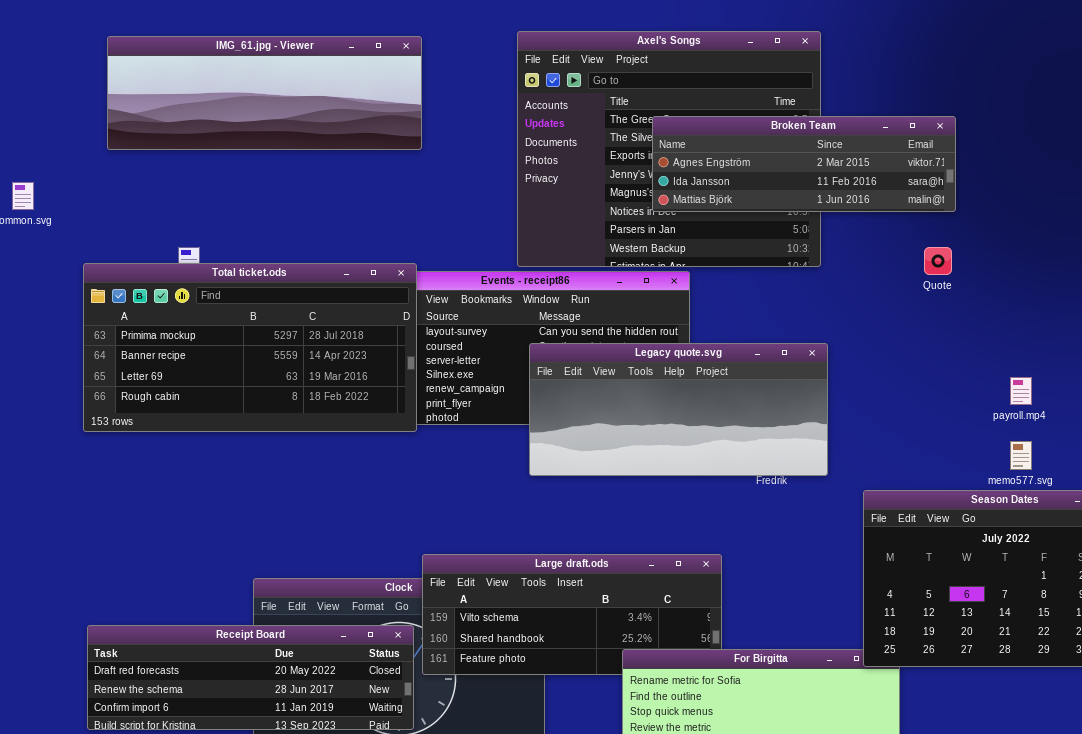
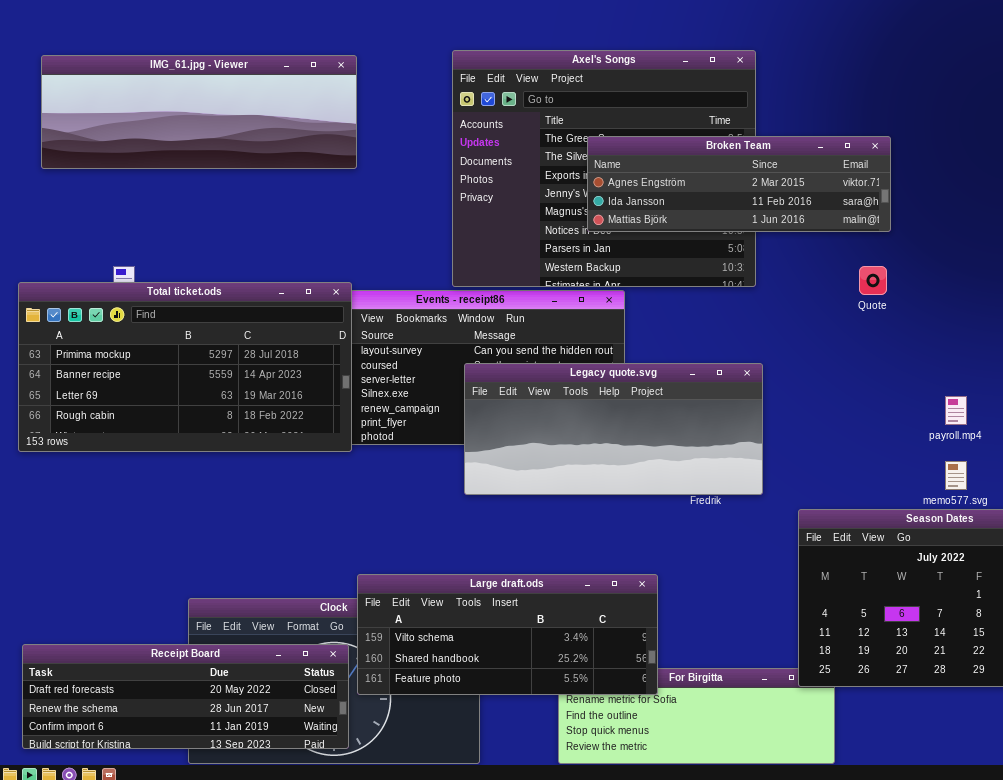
Large draft.ods: [422,554,722,675] -> [357,574,658,695], raised

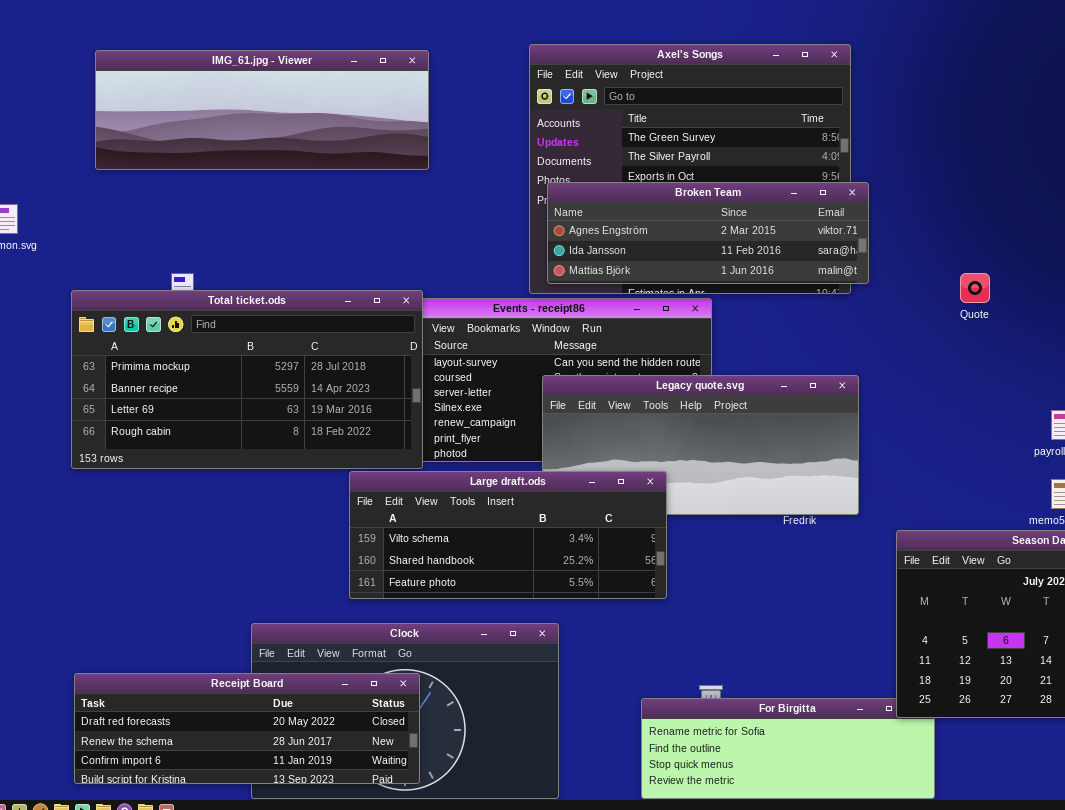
Broken Team: [587,136,891,232] -> [547,182,869,284], moved
Large draft.ods: [357,574,658,695] -> [349,471,667,599], moved

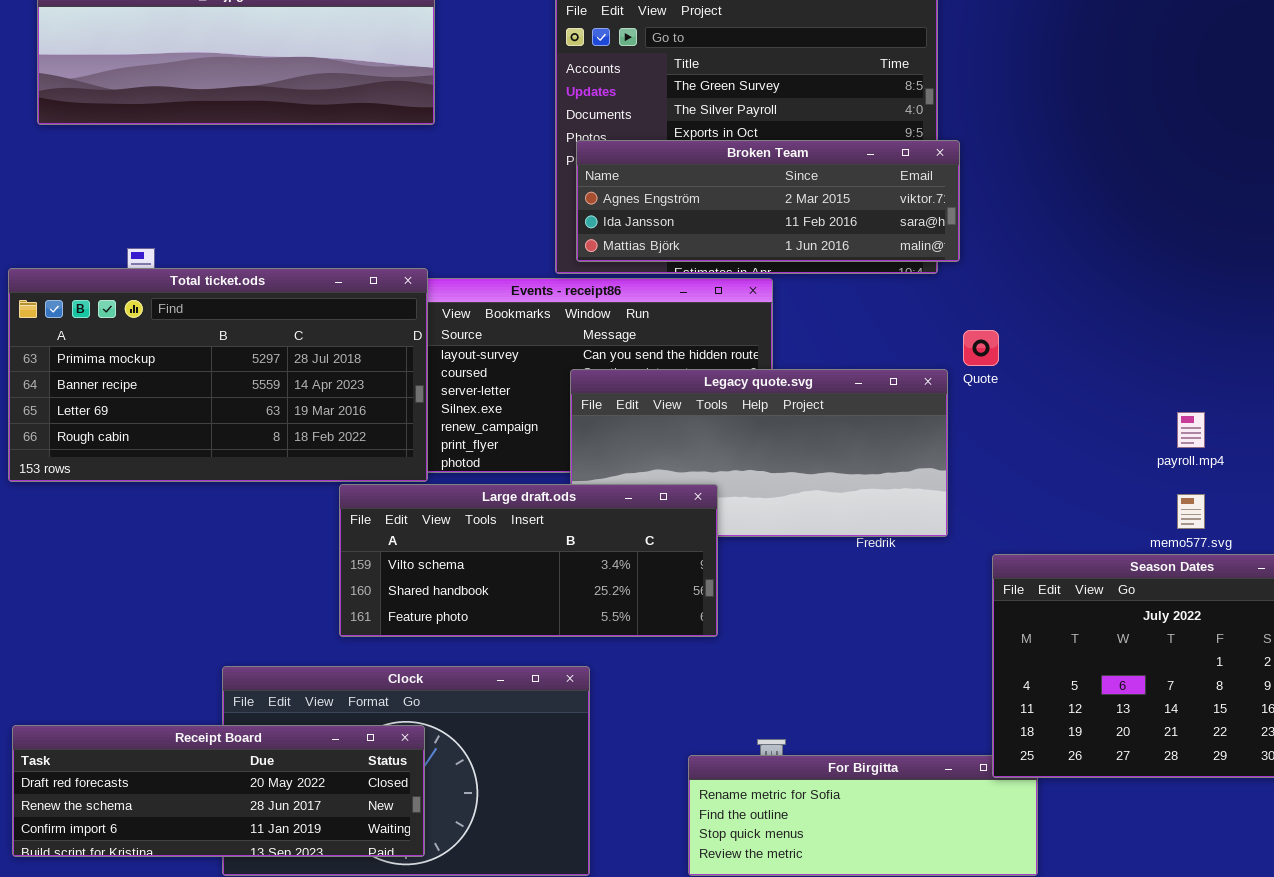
Quote: [960,273,990,303] -> [963,330,999,366], moved

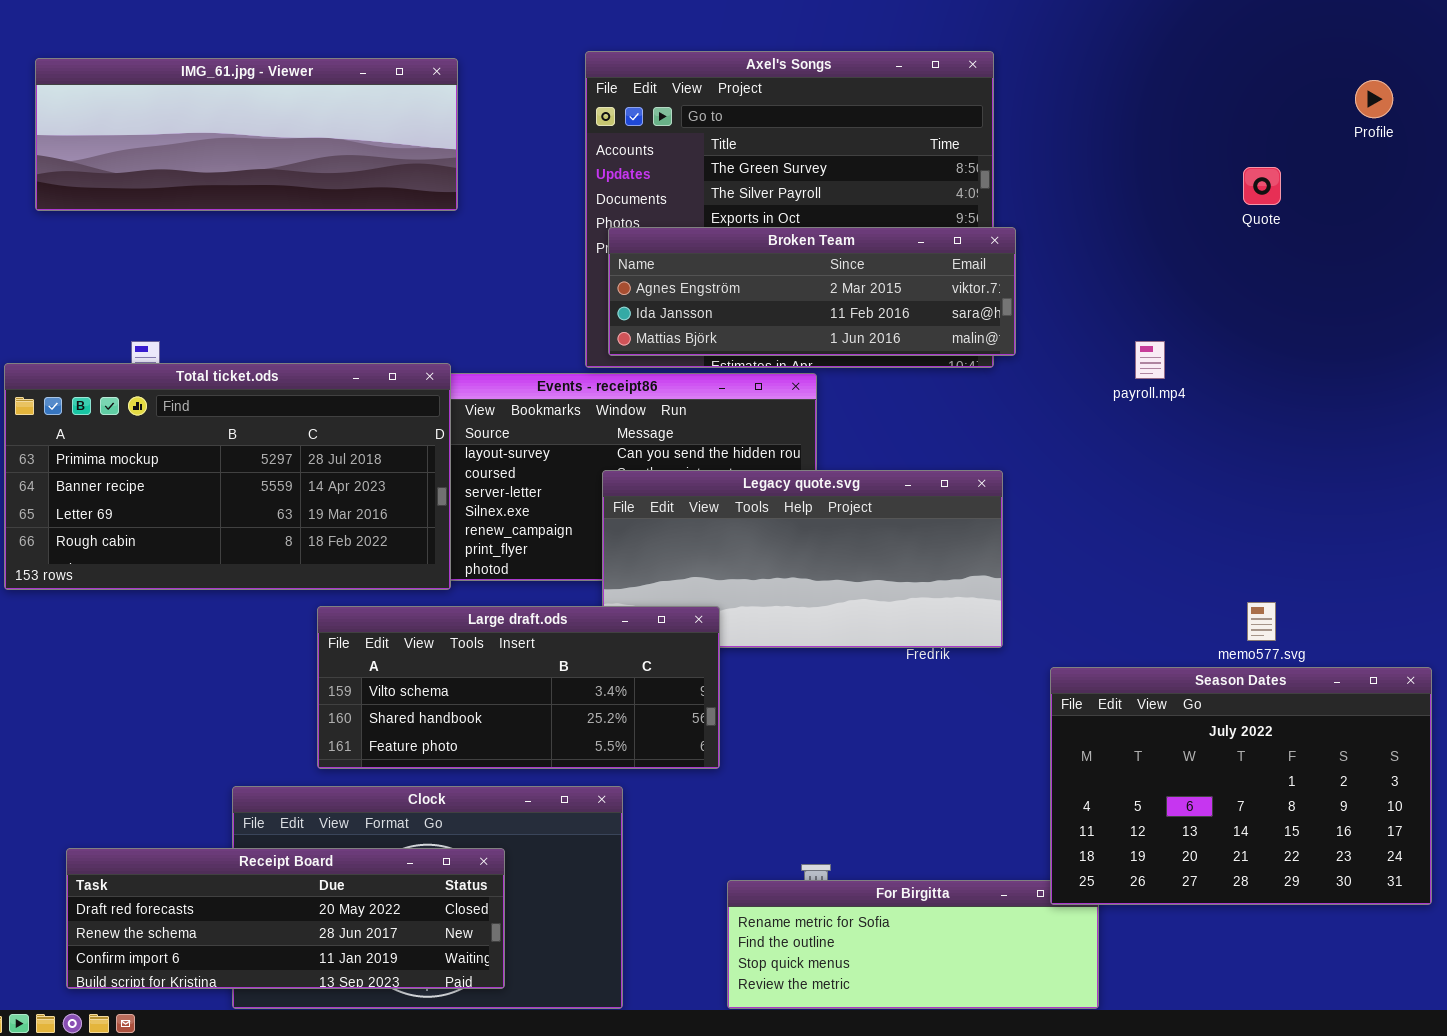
Quote: [963,330,999,366] -> [1243,167,1281,205], moved
payroll.mp4: [1177,412,1205,448] -> [1135,341,1165,379], moved
Large draft.ods: [339,484,718,637] -> [317,606,720,769], moved
Receipt Board: [12,725,425,857] -> [66,848,505,989], moved

